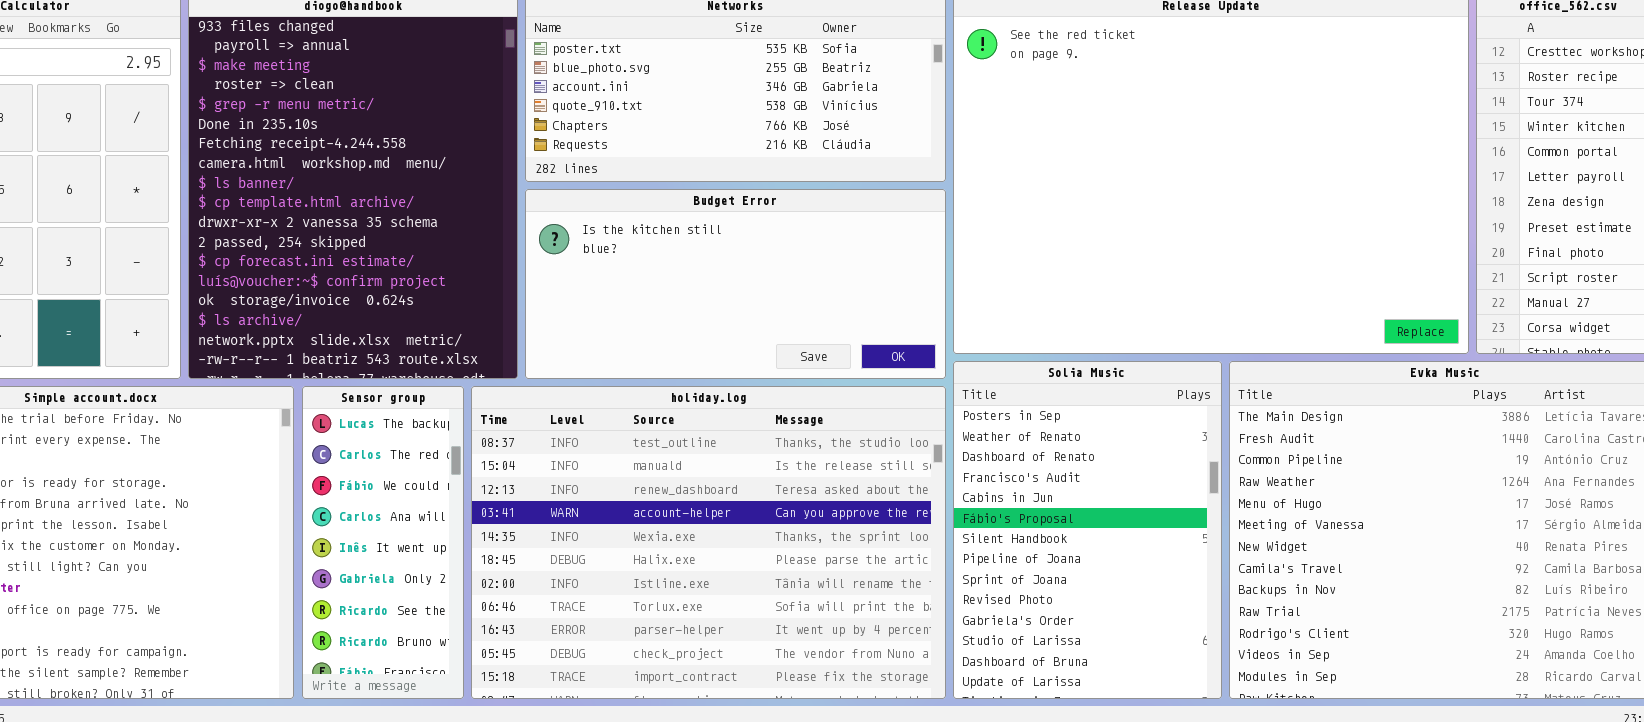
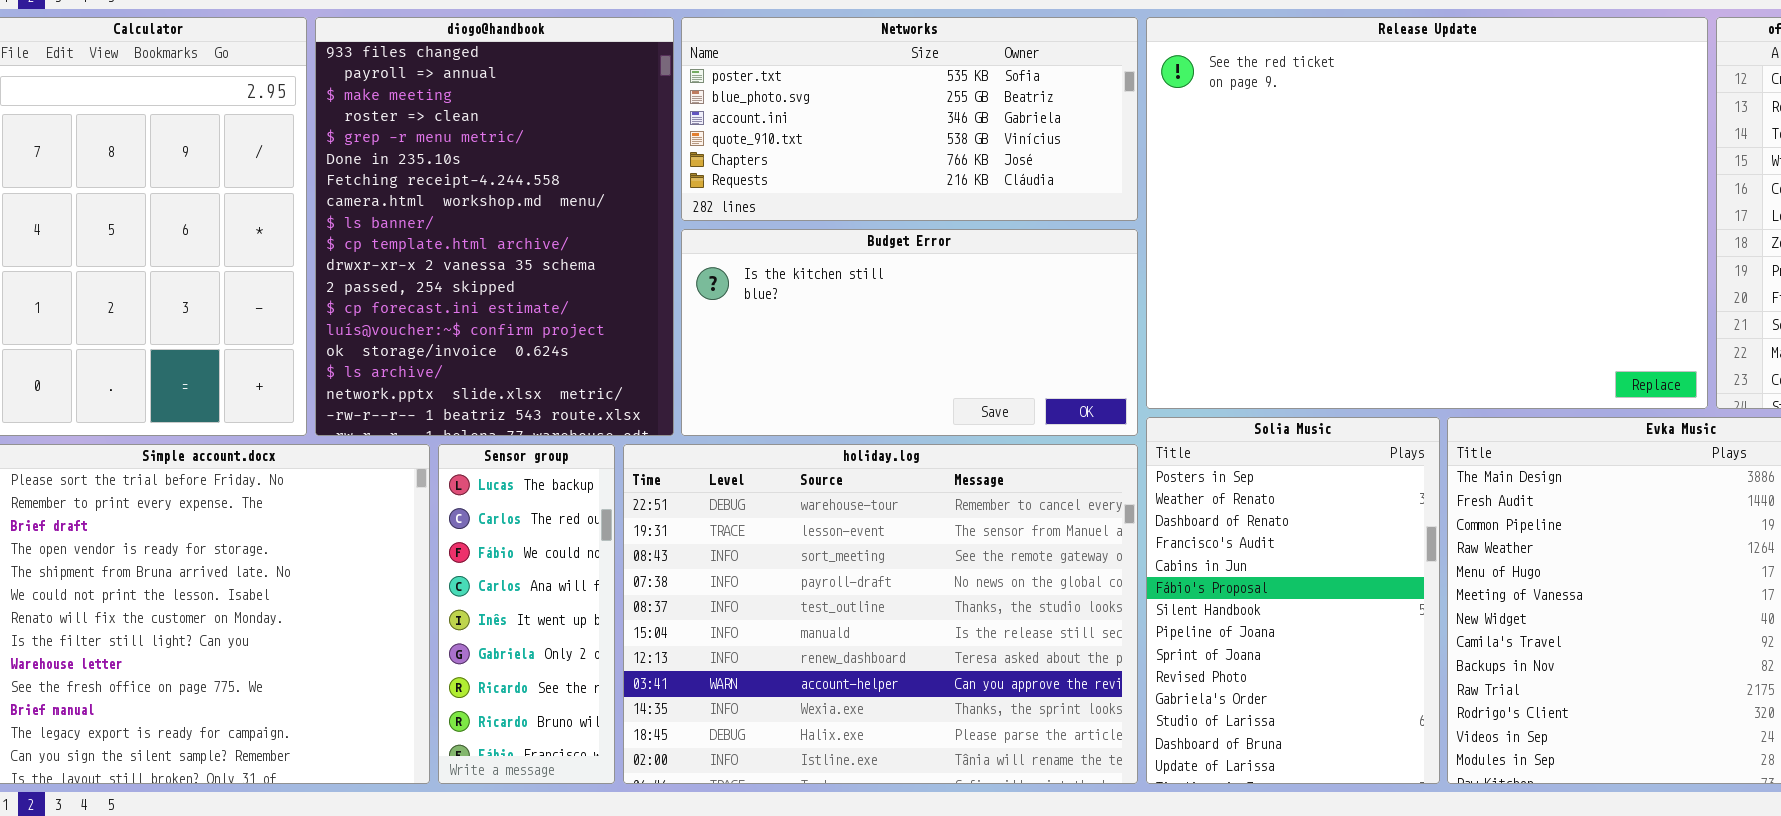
holiday.log: [471,386,946,699] -> [623,444,1138,784], scrolled up 4 rows

